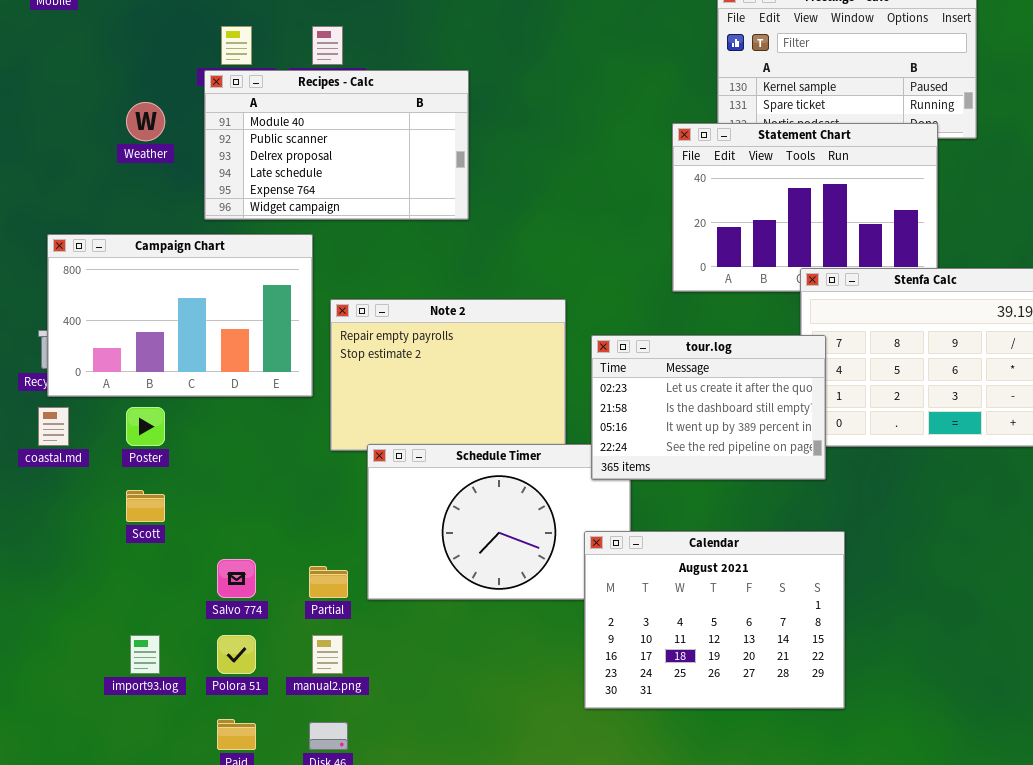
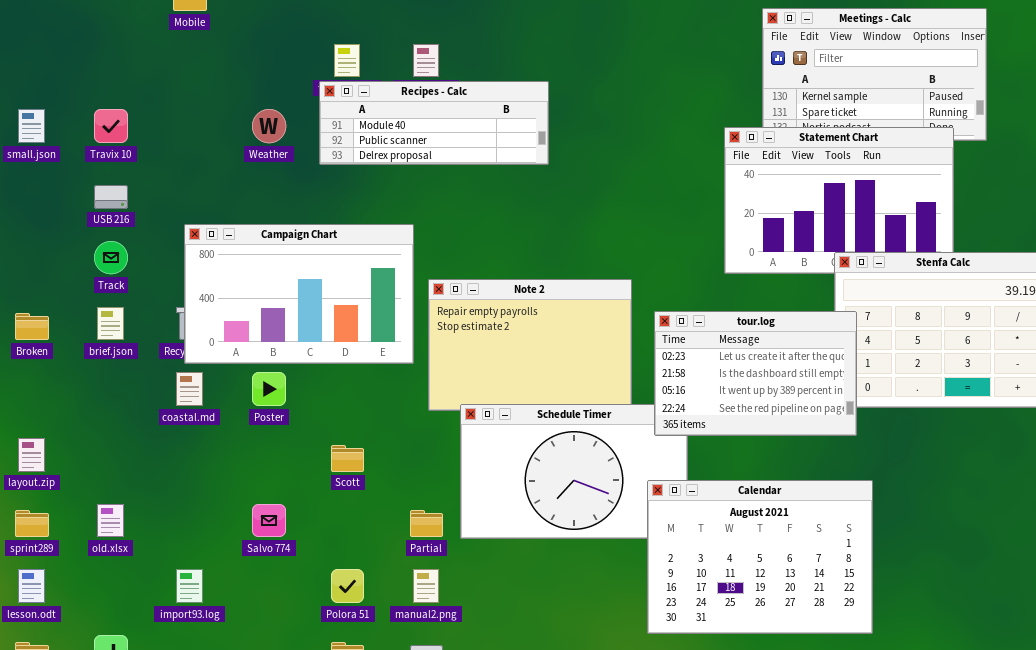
Recipes - Calc: [204,70,469,220] -> [319,81,549,165], resized
Scott: [126,490,165,522] -> [331,445,364,472], moved
Salvo 774: [217,559,256,598] -> [252,504,286,537], moved
import93.log: [130,635,160,674] -> [176,569,203,603], moved

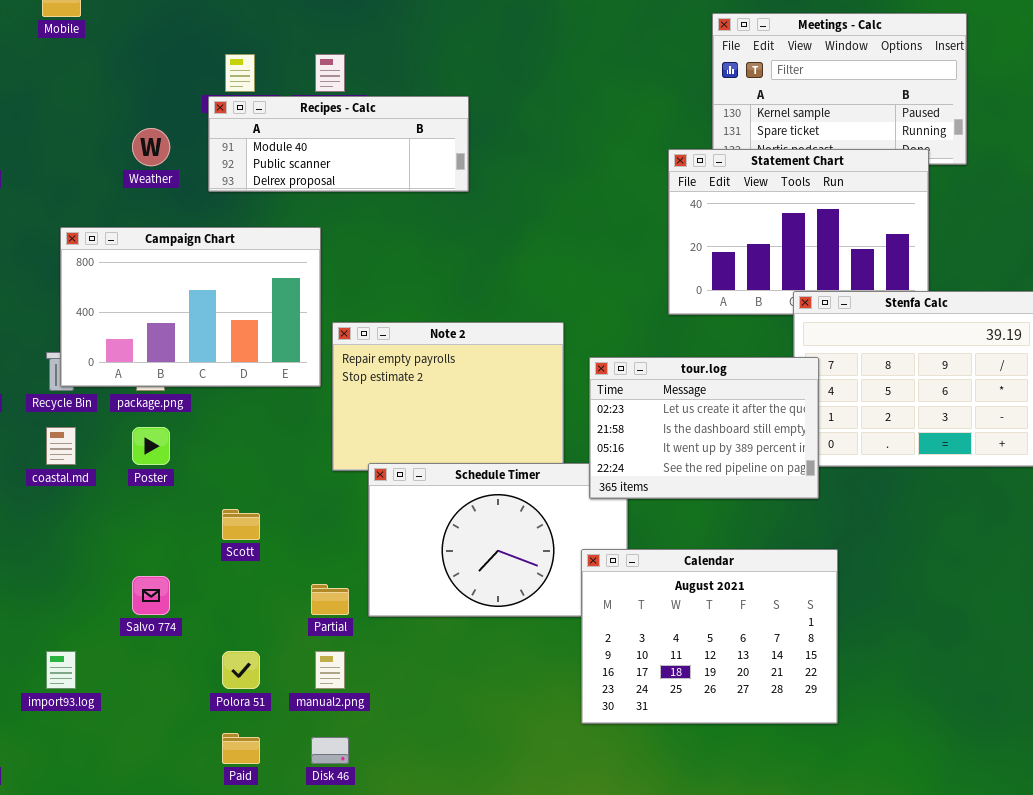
Campaign Chart: [184,224,414,364] -> [60,227,321,387], moved

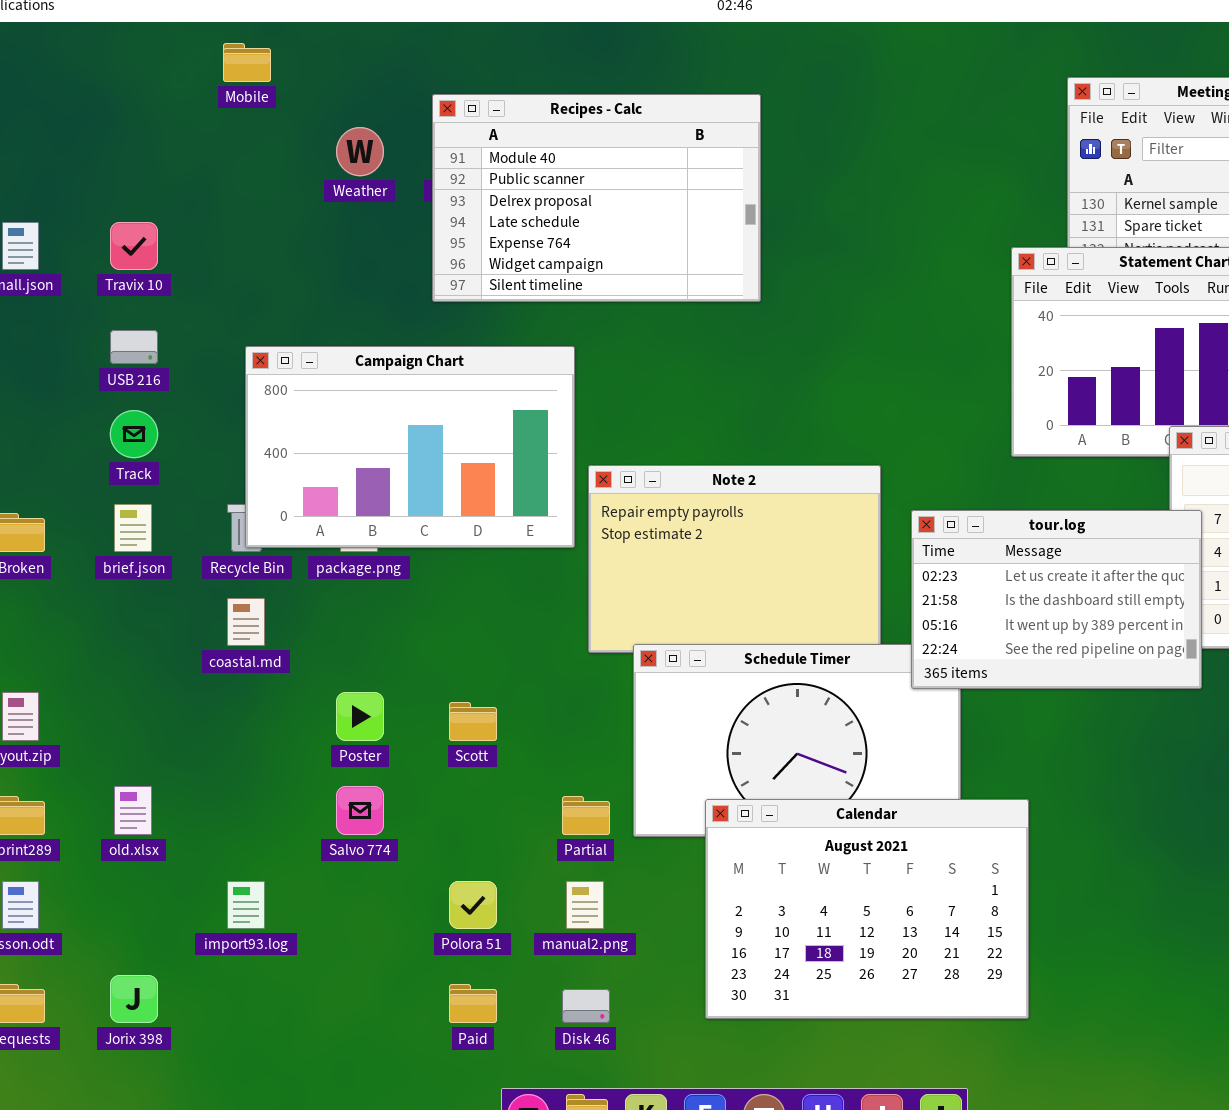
Recipes - Calc: [208,96,469,192] -> [432,94,761,302], resized
Weather: [132,128,170,166] -> [336,127,384,176], moved
Poster: [132,427,170,465] -> [336,692,384,741], moved
Calendar: [581,549,838,724] -> [705,799,1029,1019], moved

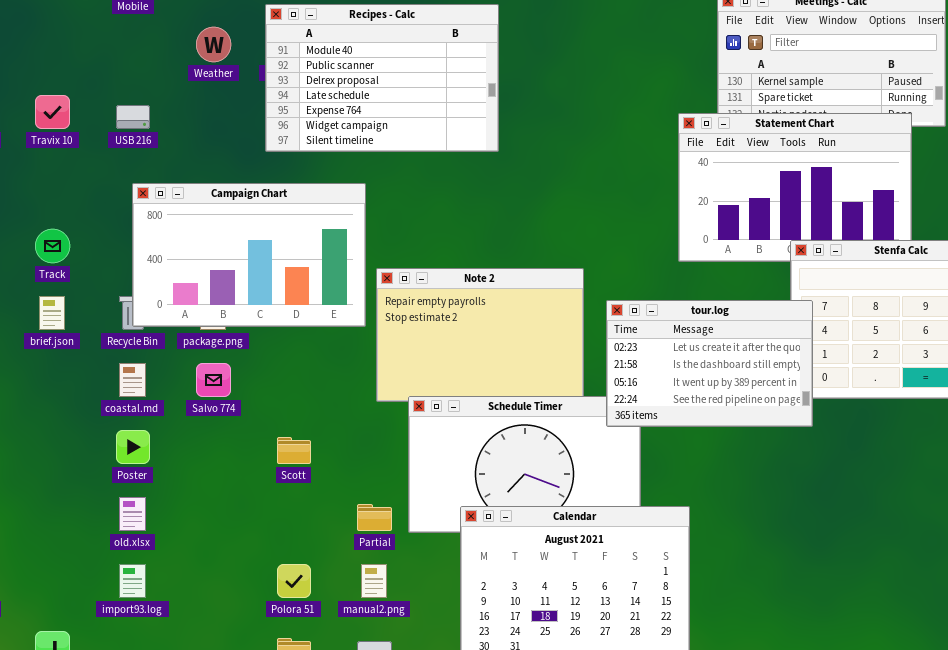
USB 216: [110,330,158,364] -> [116,105,150,129], moved
Poster: [336,692,384,741] -> [116,430,150,464], moved
old.xlsx: [114,786,152,835] -> [119,497,146,531], moved
Salvo 774: [336,786,384,835] -> [196,363,231,397], moved

